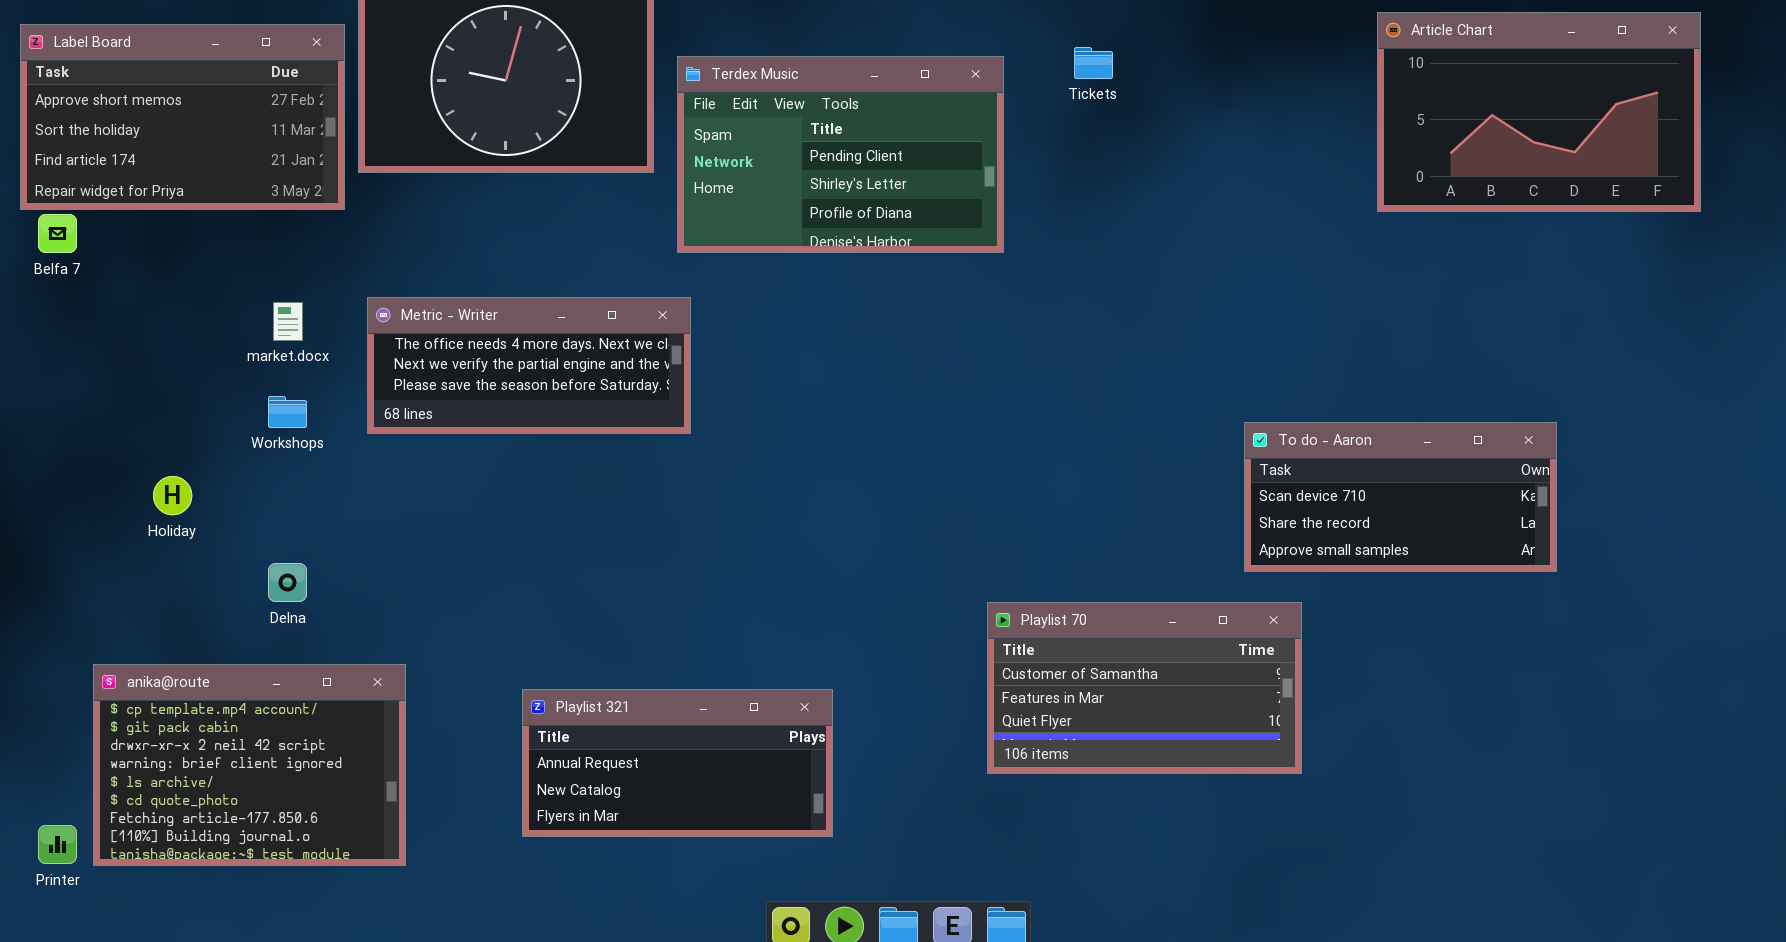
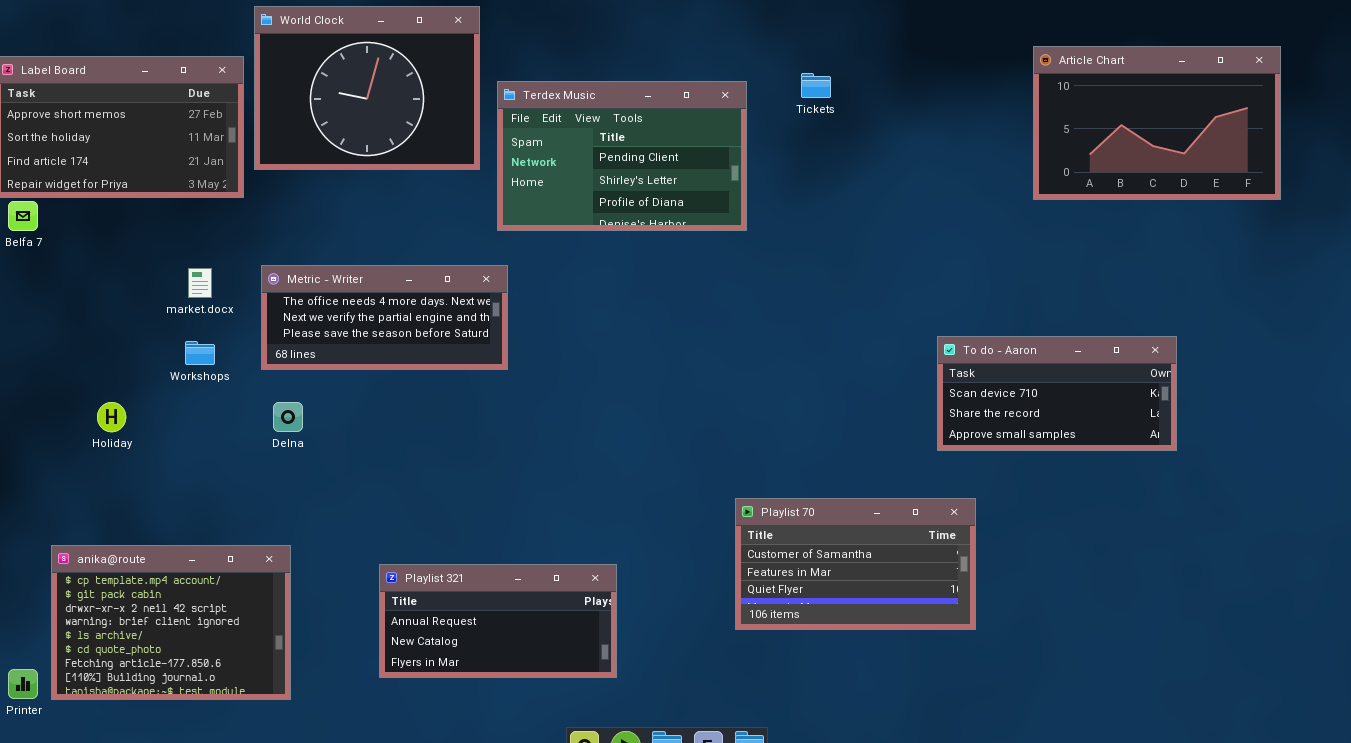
To do - Aaron: [1244,422,1557,572] -> [937,336,1177,451], moved
Delna: [268,563,307,602] -> [273,402,303,432], moved

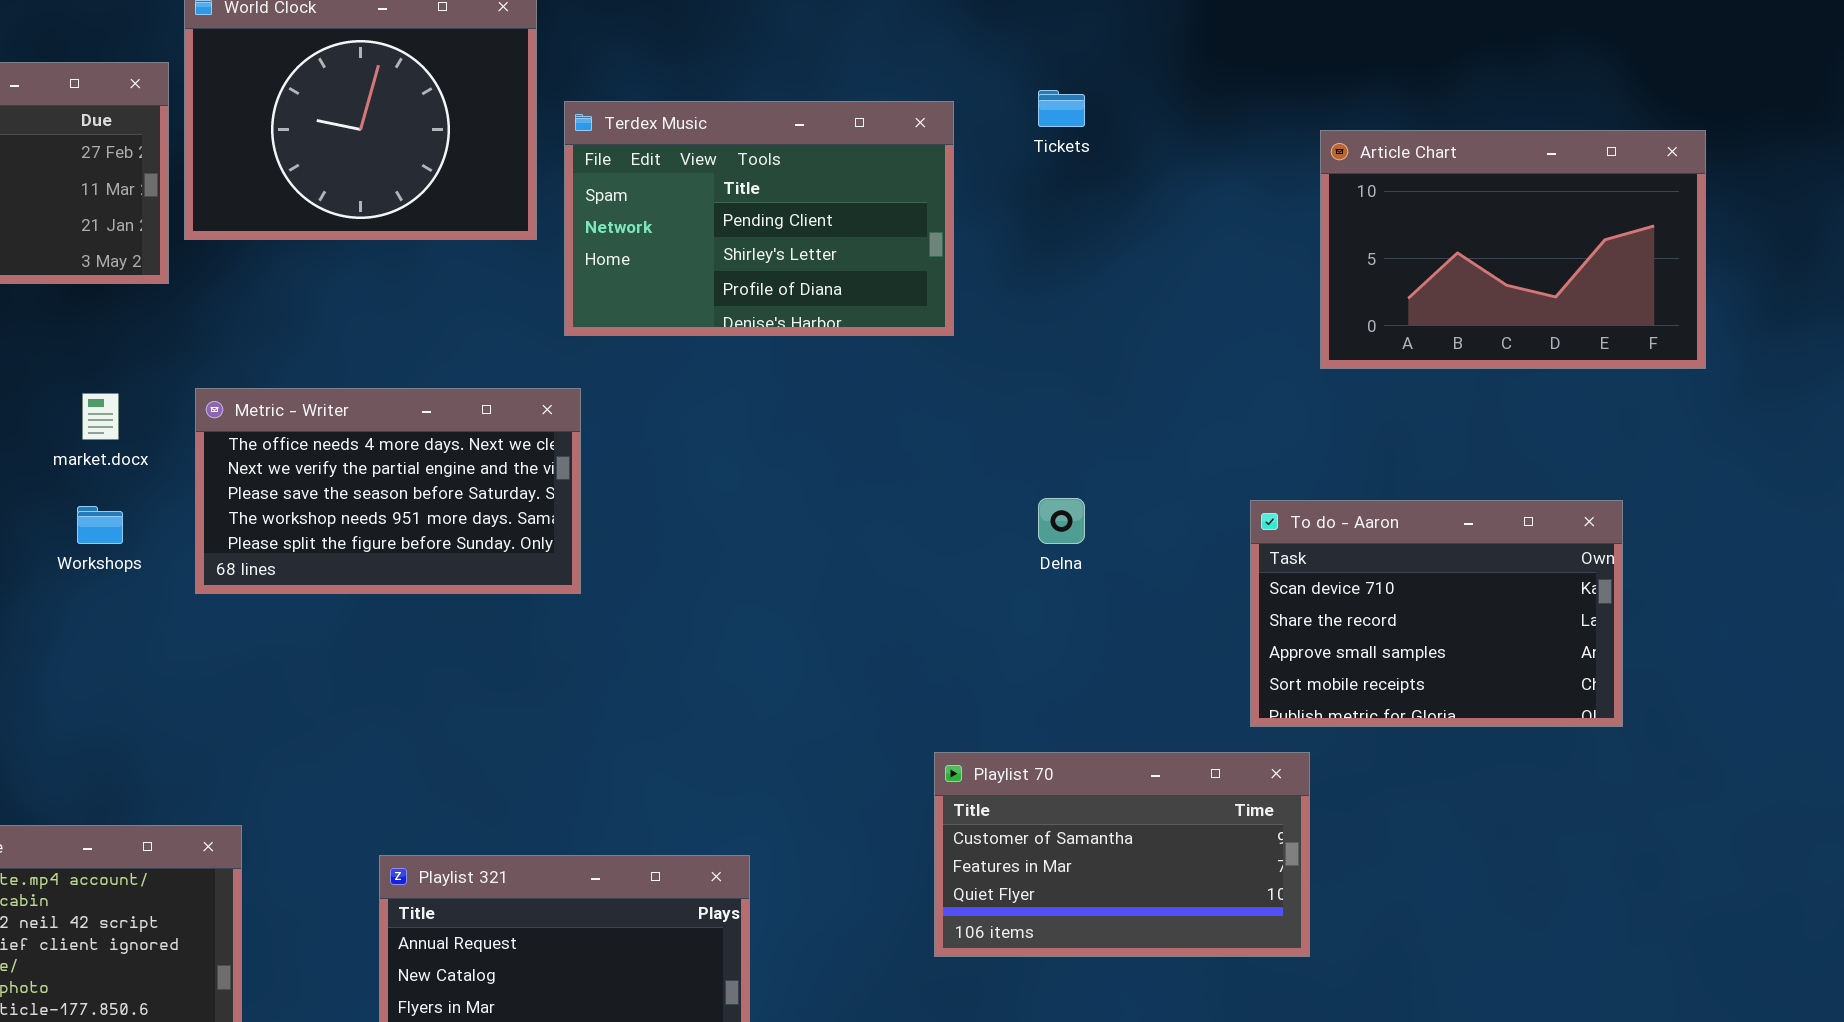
Article Chart: [1033,46,1281,200] -> [1320,130,1706,369], moved
Metric - Writer: [261,265,508,370] -> [195,388,581,594], resized
To do - Aaron: [937,336,1177,451] -> [1250,500,1623,727], resized
Delna: [273,402,303,432] -> [1038,498,1085,544], moved

